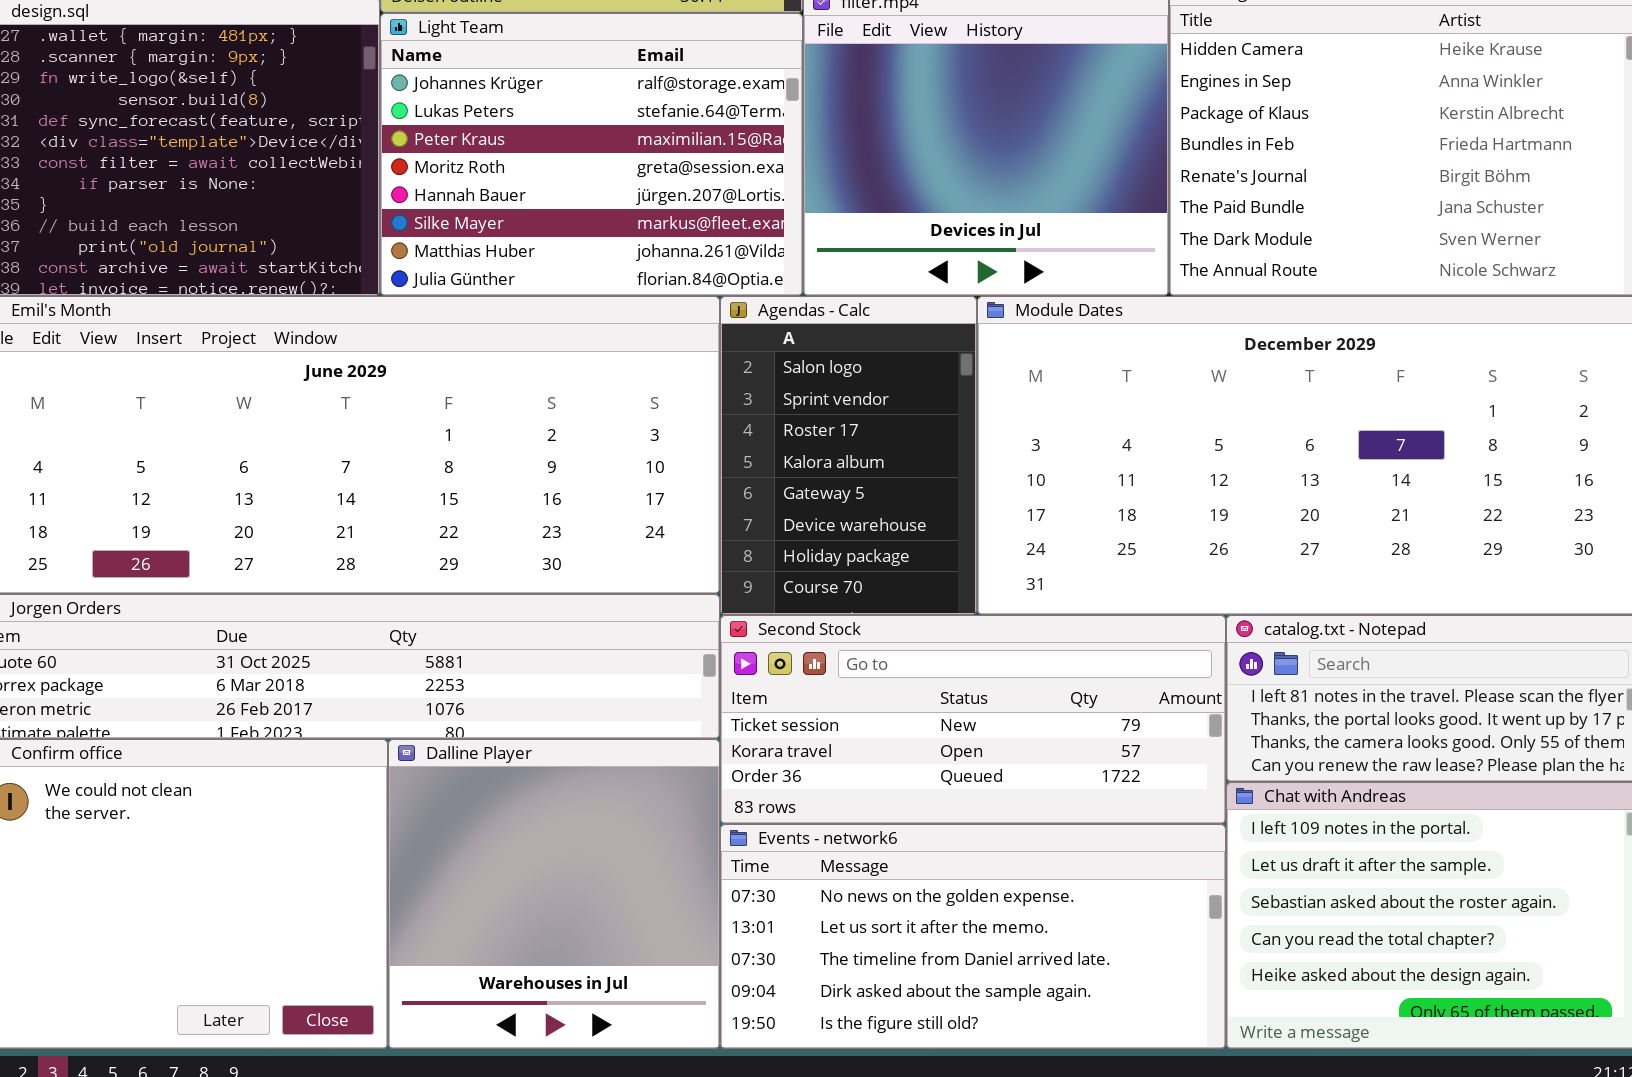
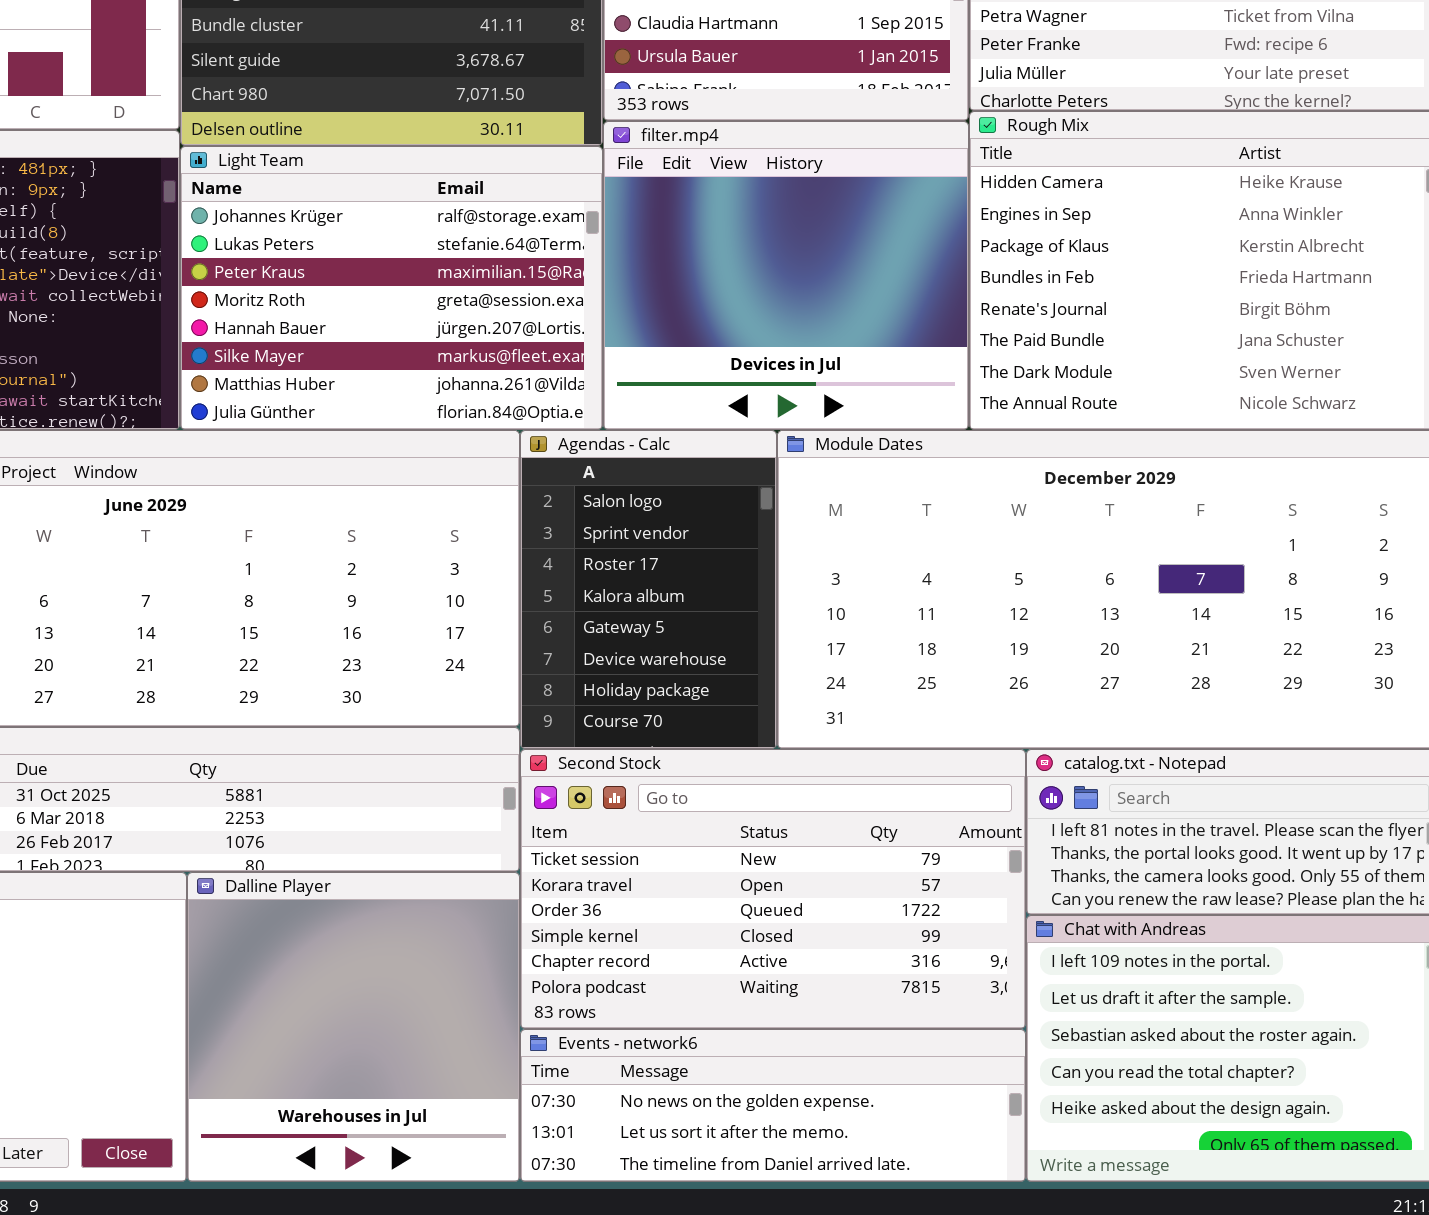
Second Stock: [720,615,1226,824] -> [520,749,1026,1029], resized
Events - network6: [720,824,1226,1049] -> [520,1029,1026,1182], resized

